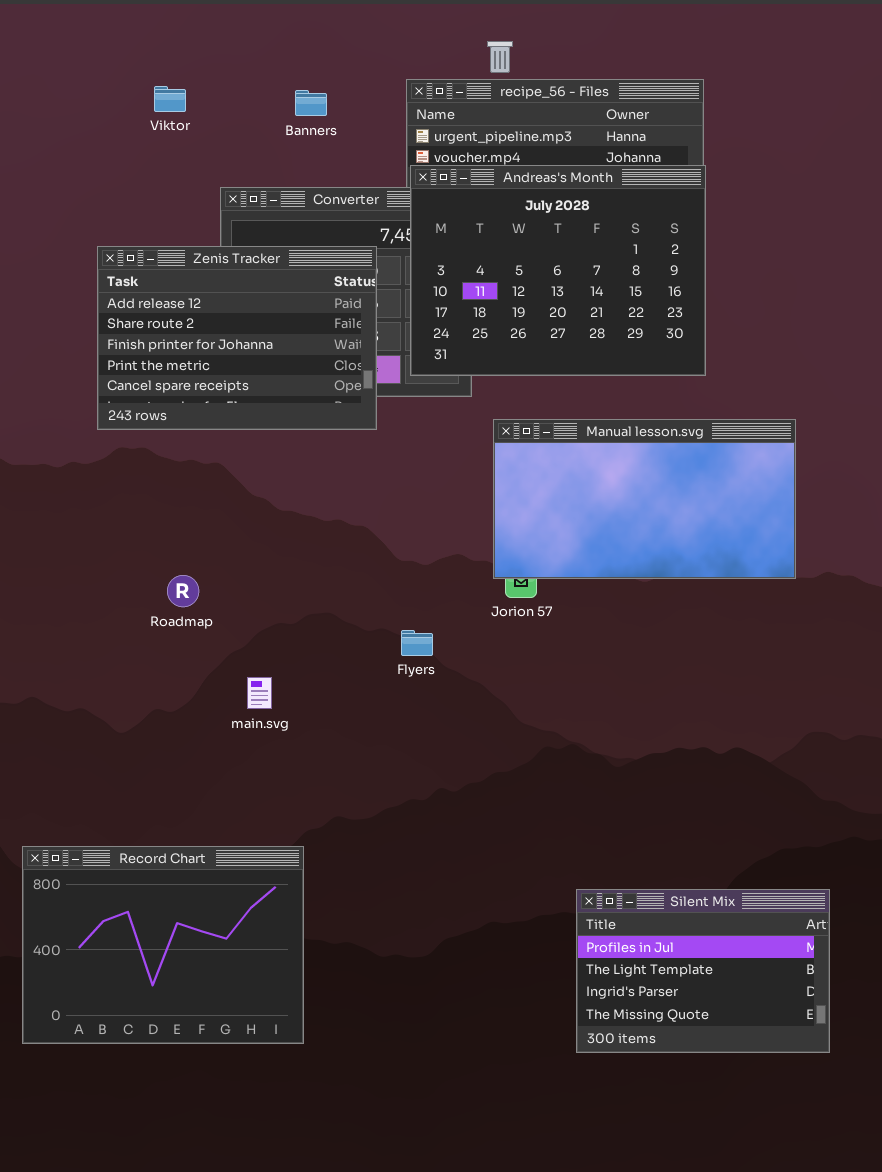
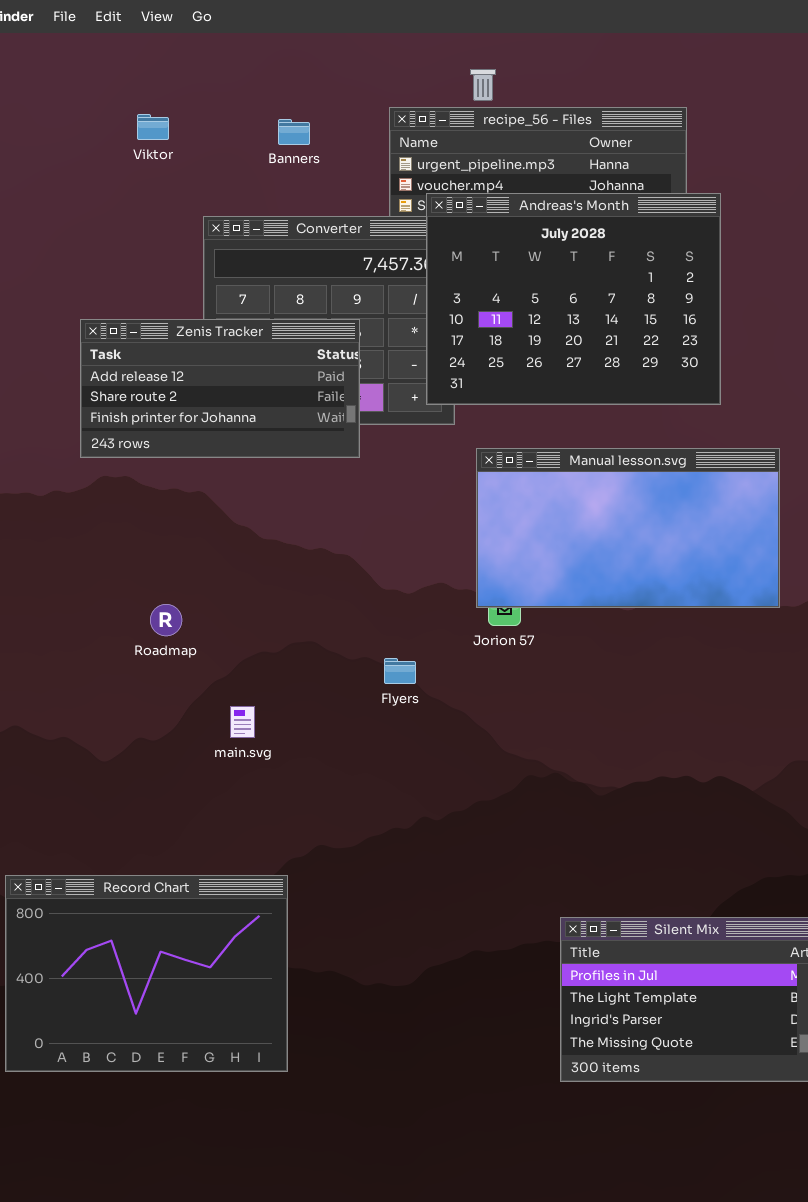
Andreas's Month: [410,165,706,376] -> [426,193,721,405], moved
Zenis Tracker: [97,246,377,430] -> [80,319,360,458], resized

